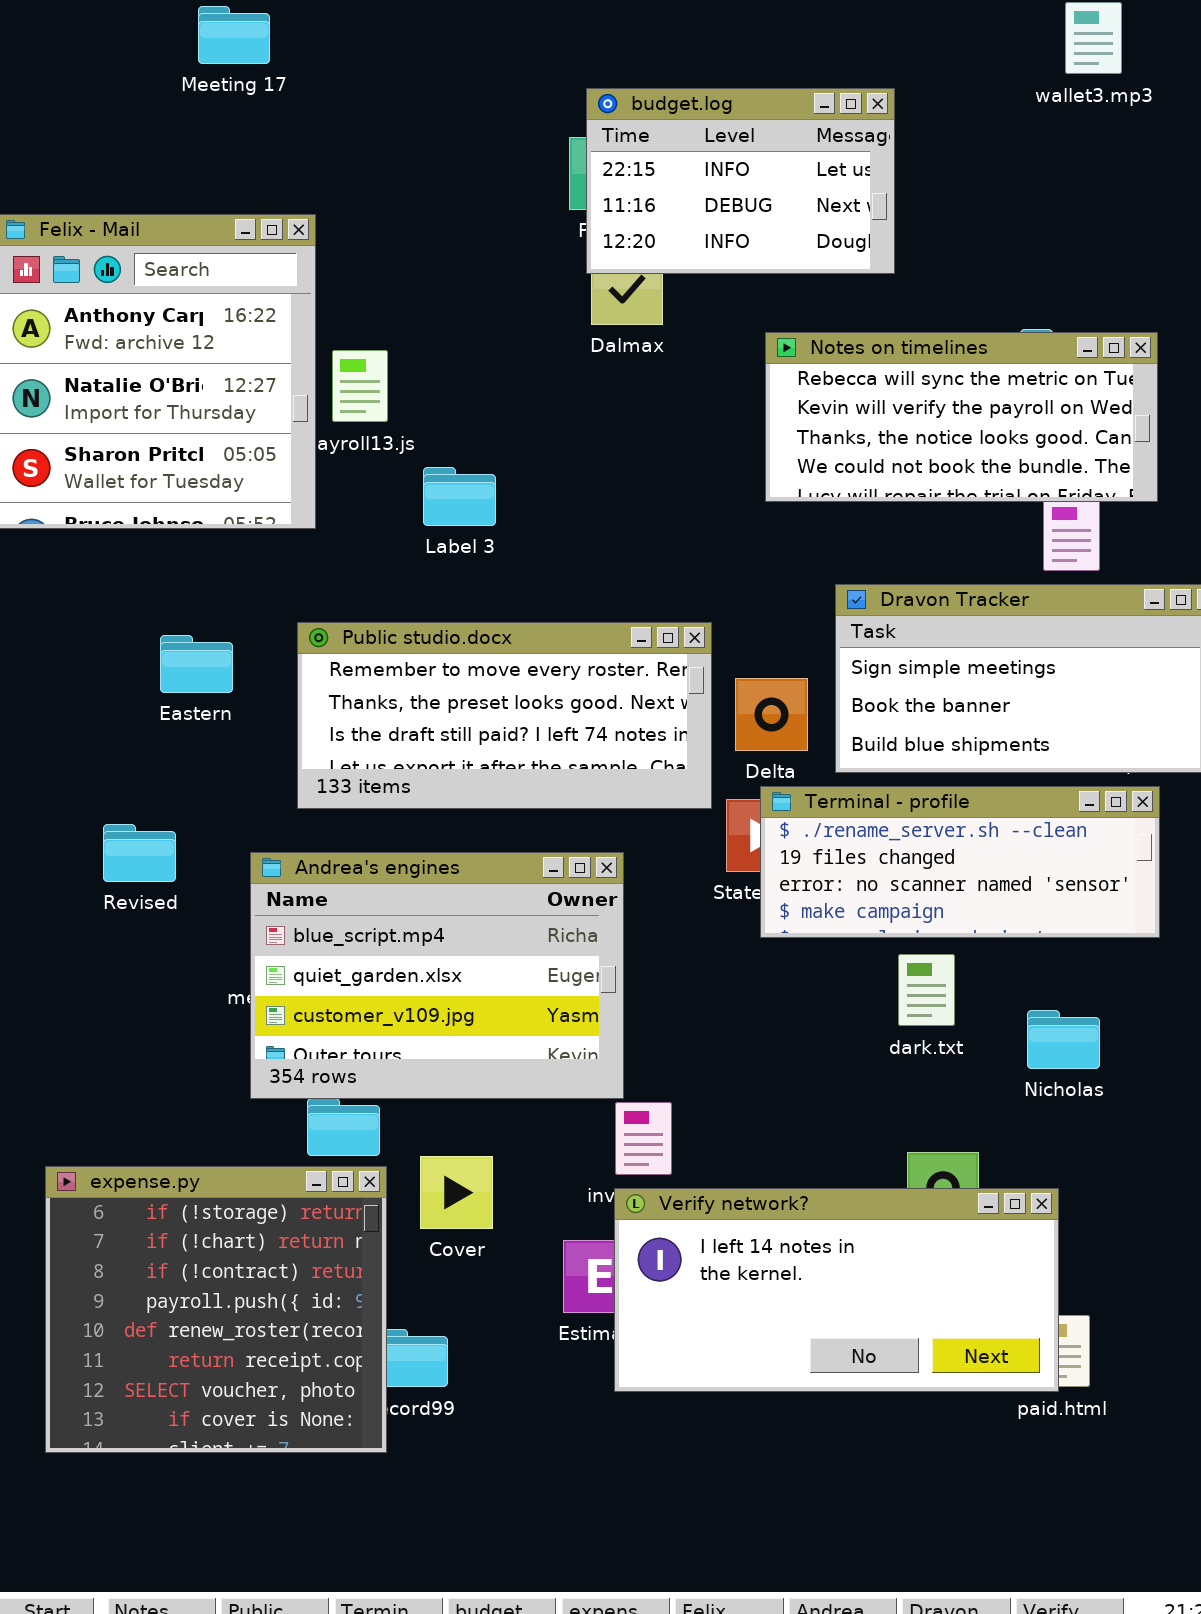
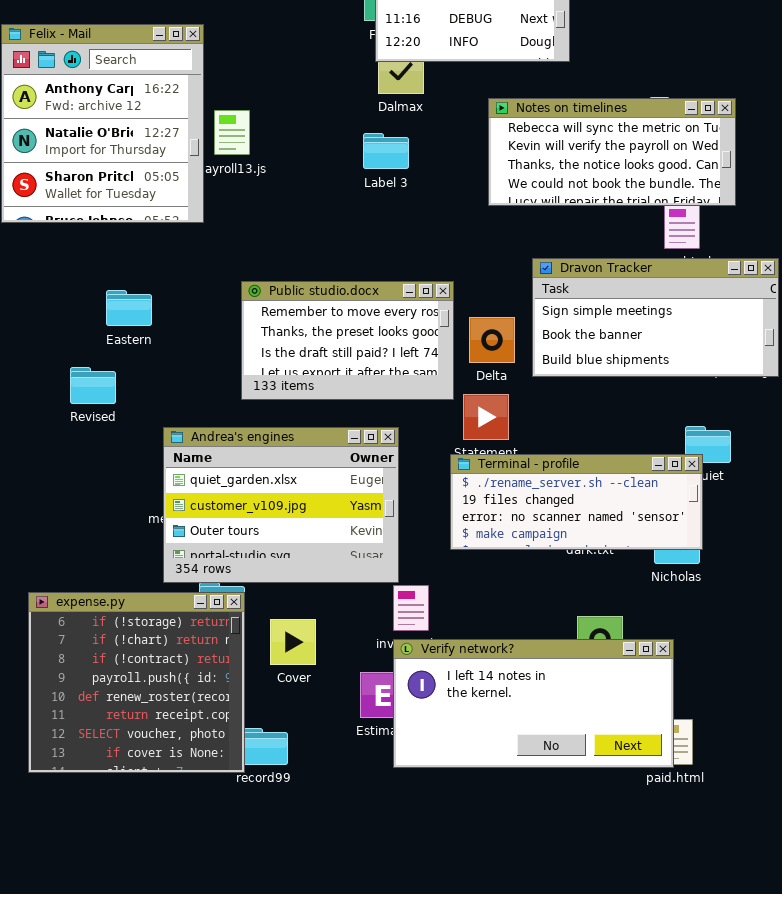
Label 3: [423,467,496,526] -> [363,133,409,169], moved
Public studio.docx: [297,622,712,809] -> [241,281,454,400], resized
Terminal - profile: [760,786,1160,938] -> [450,454,703,550], moved
Revised: [103,824,176,882] -> [70,367,116,404], moved
Andrea's engines: [250,852,624,1099] -> [163,427,399,583], scrolled down 1 row
expense.py: [45,1166,387,1453] -> [28,592,245,773], moved

